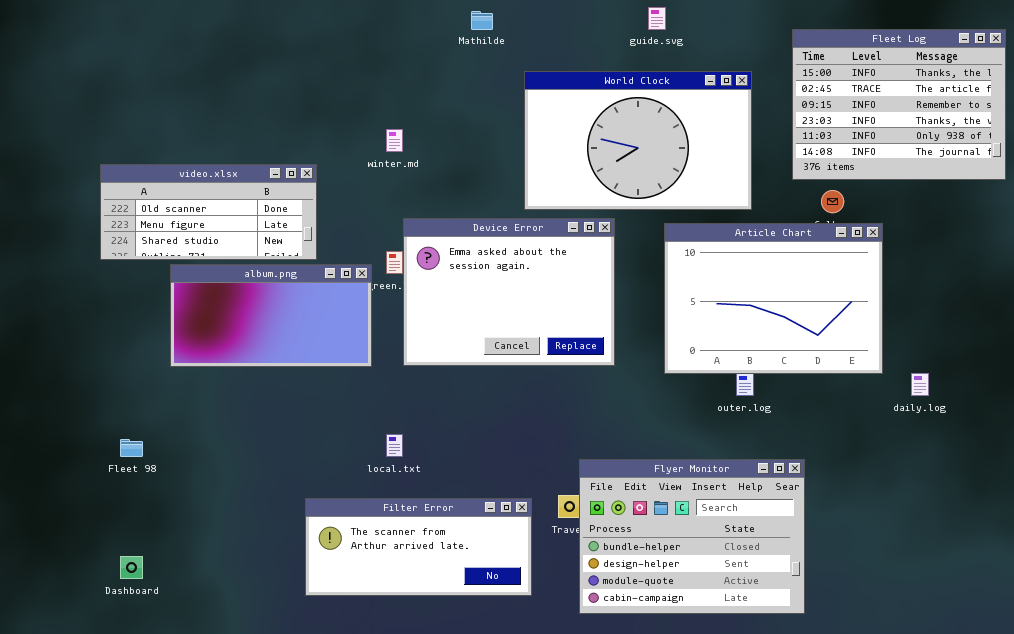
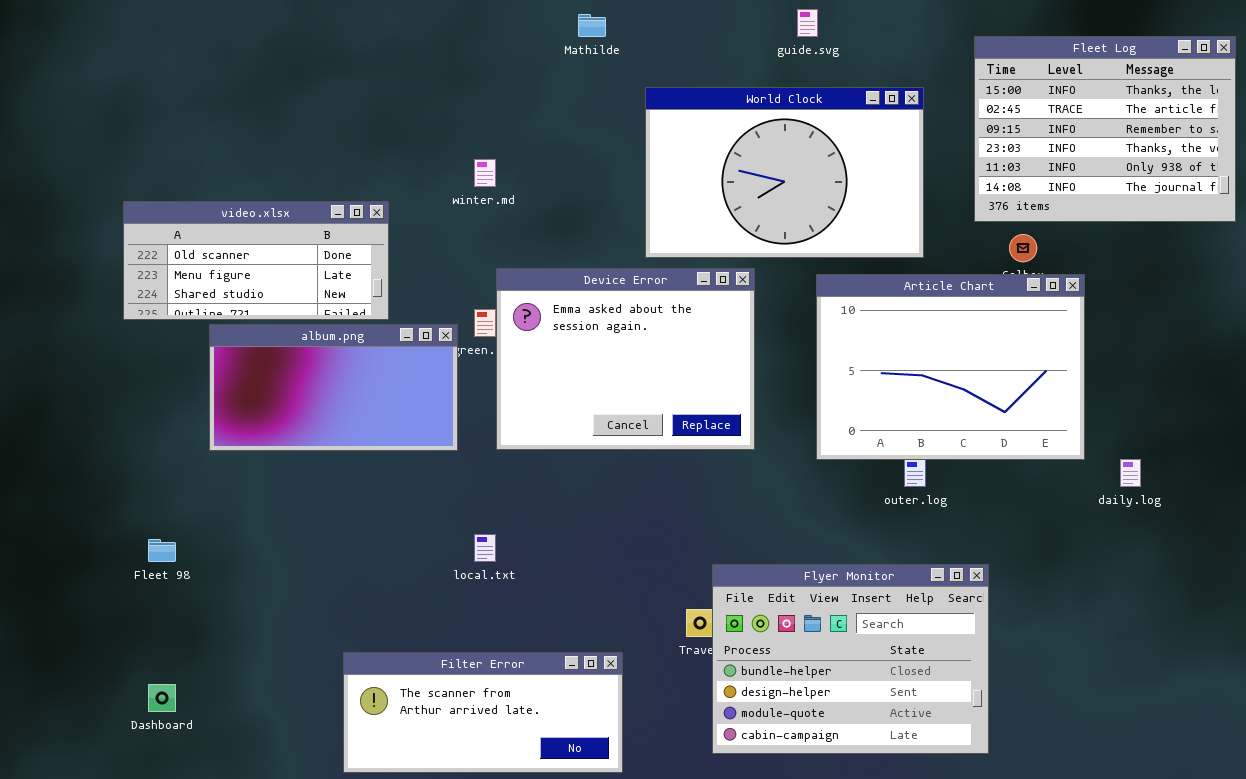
Filter Error: [305,498,532,596] -> [343,652,623,773], moved

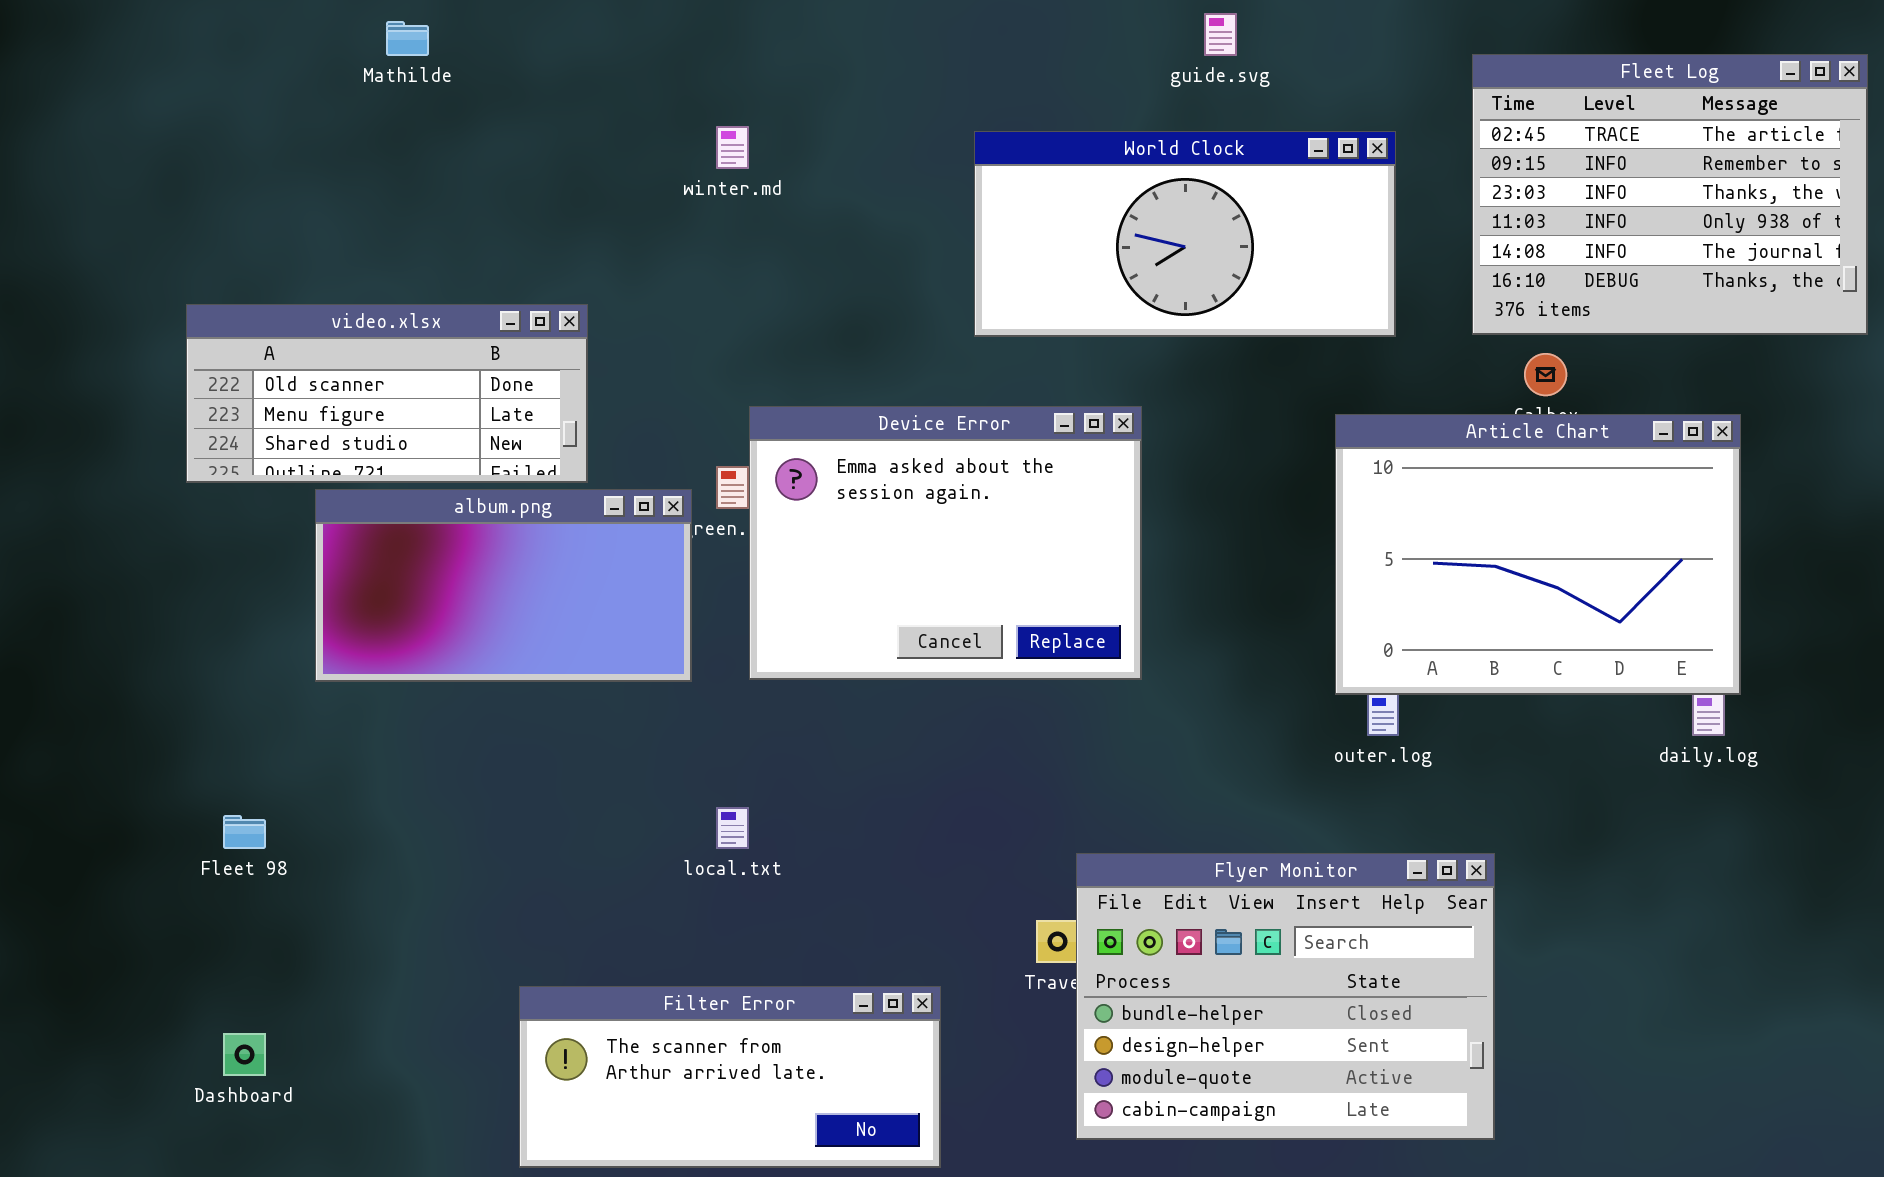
Mathilde: [578,14,606,37] -> [386,21,429,56], moved
Fleet Log: [974,36,1236,222] -> [1472,54,1868,335], scrolled down 1 row
World Clock: [645,87,924,258] -> [974,131,1396,337], resized
winter.md: [474,159,496,187] -> [716,126,749,169], moved
Article Chart: [816,274,1085,460] -> [1335,414,1741,695], moved

